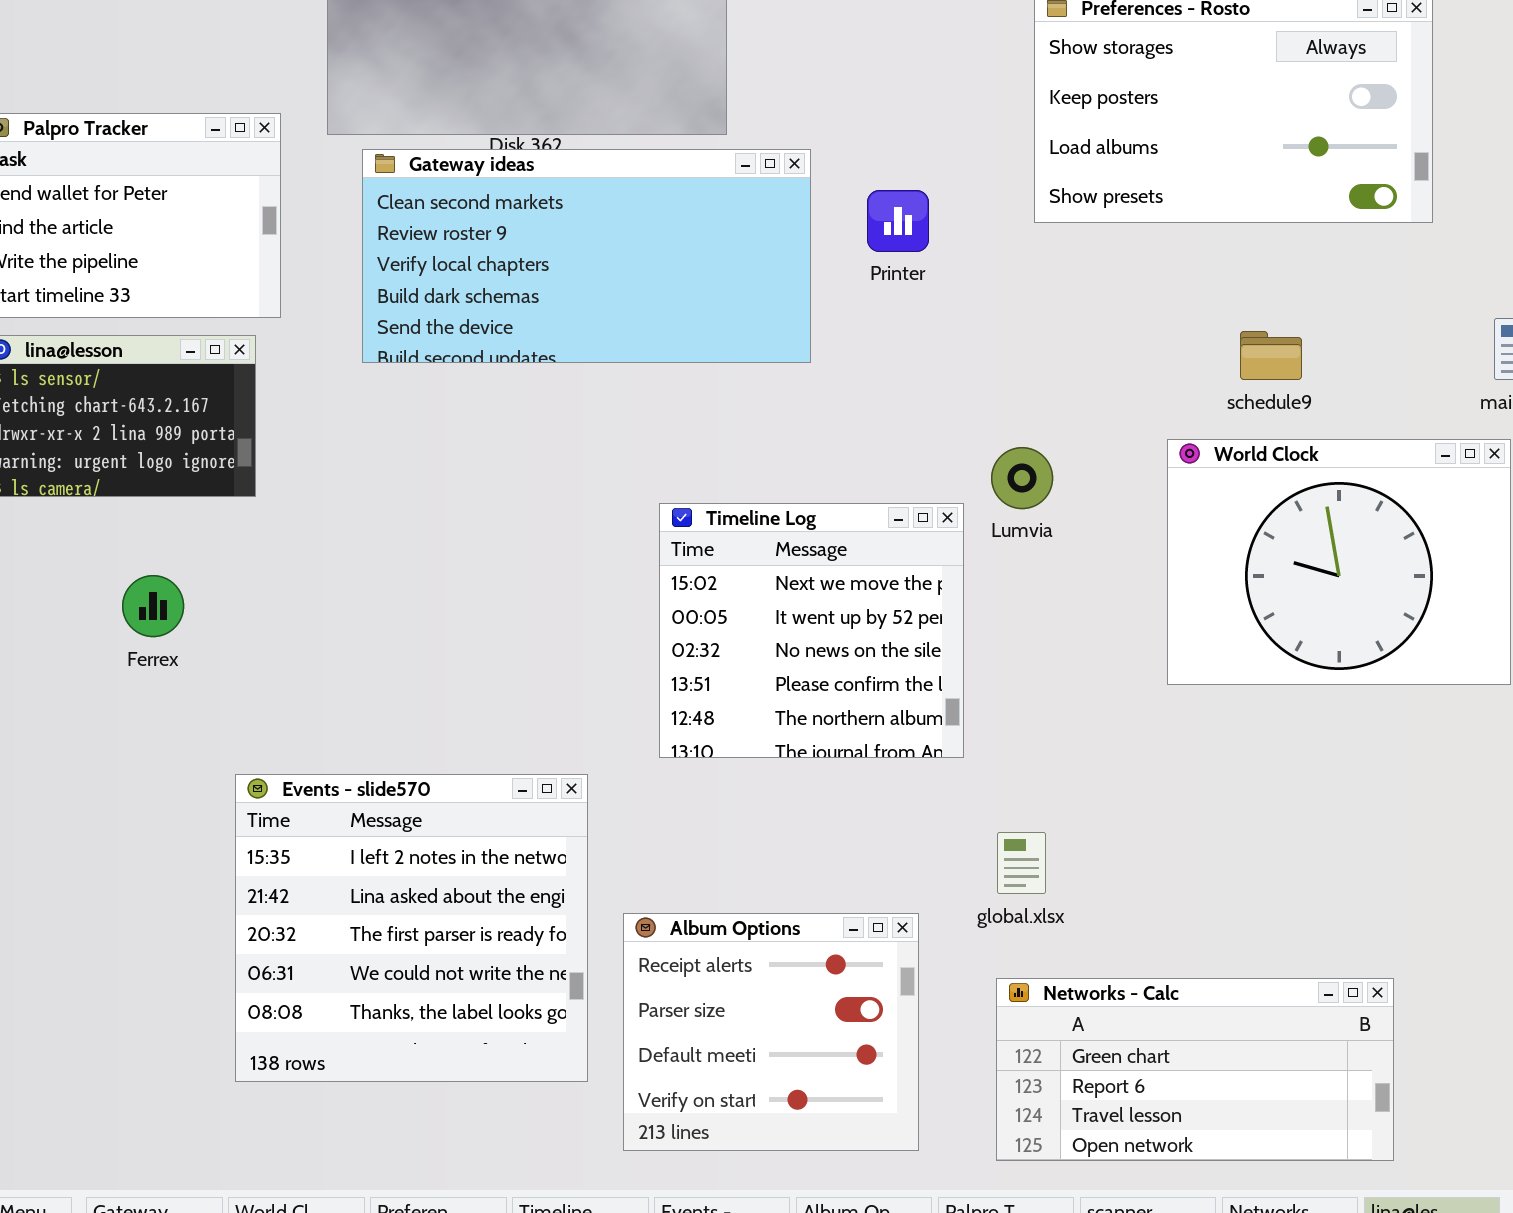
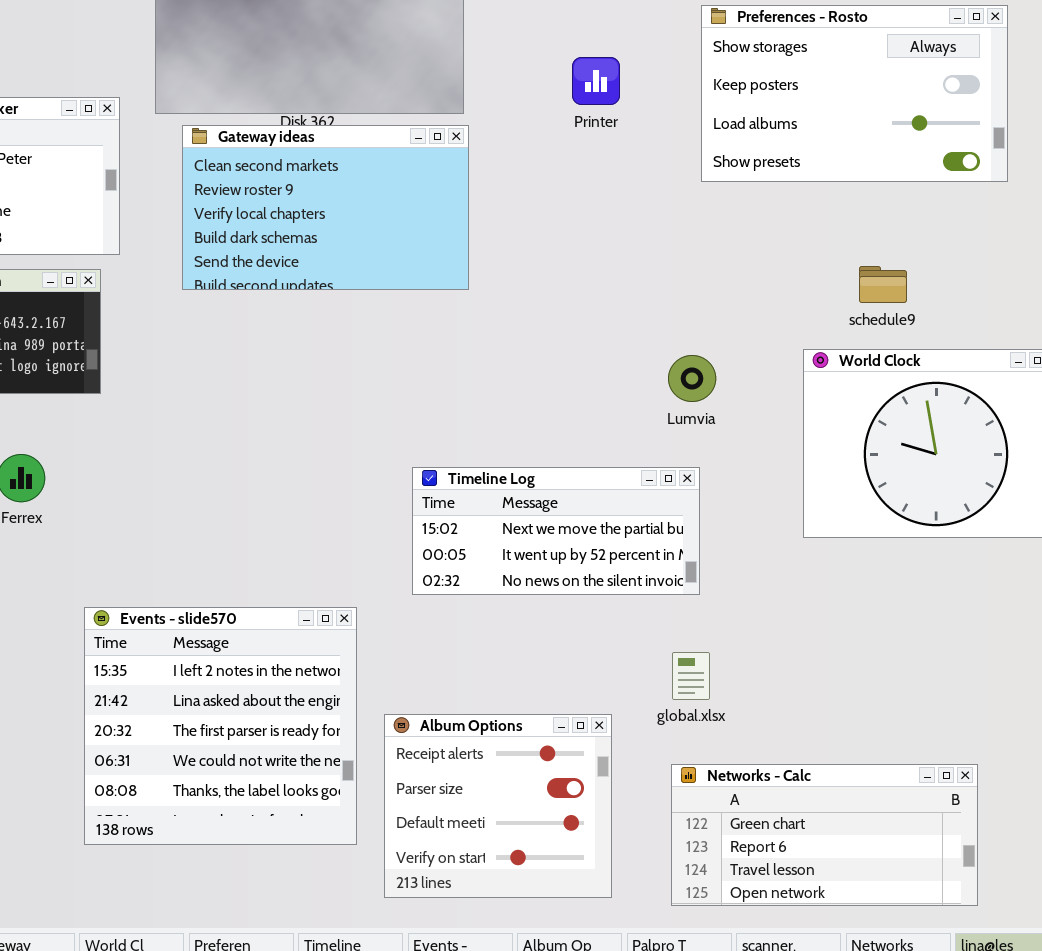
Gateway ideas: [362,149,811,363] -> [182,125,469,290], resized
Printer: [867,190,929,252] -> [572,57,620,105], moved
Timeline Log: [659,503,964,758] -> [412,467,700,595], resized

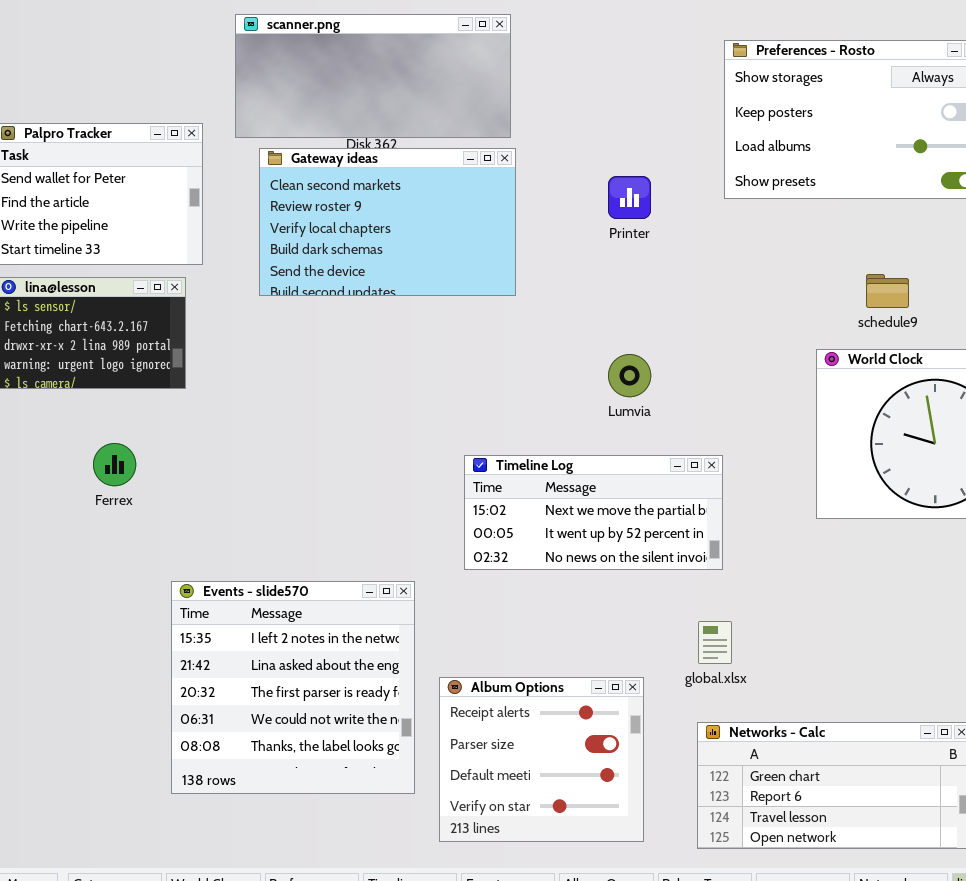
Printer: [572,57,620,105] -> [608,176,651,219], moved
Lumvia: [668,355,716,402] -> [608,354,651,397], moved

